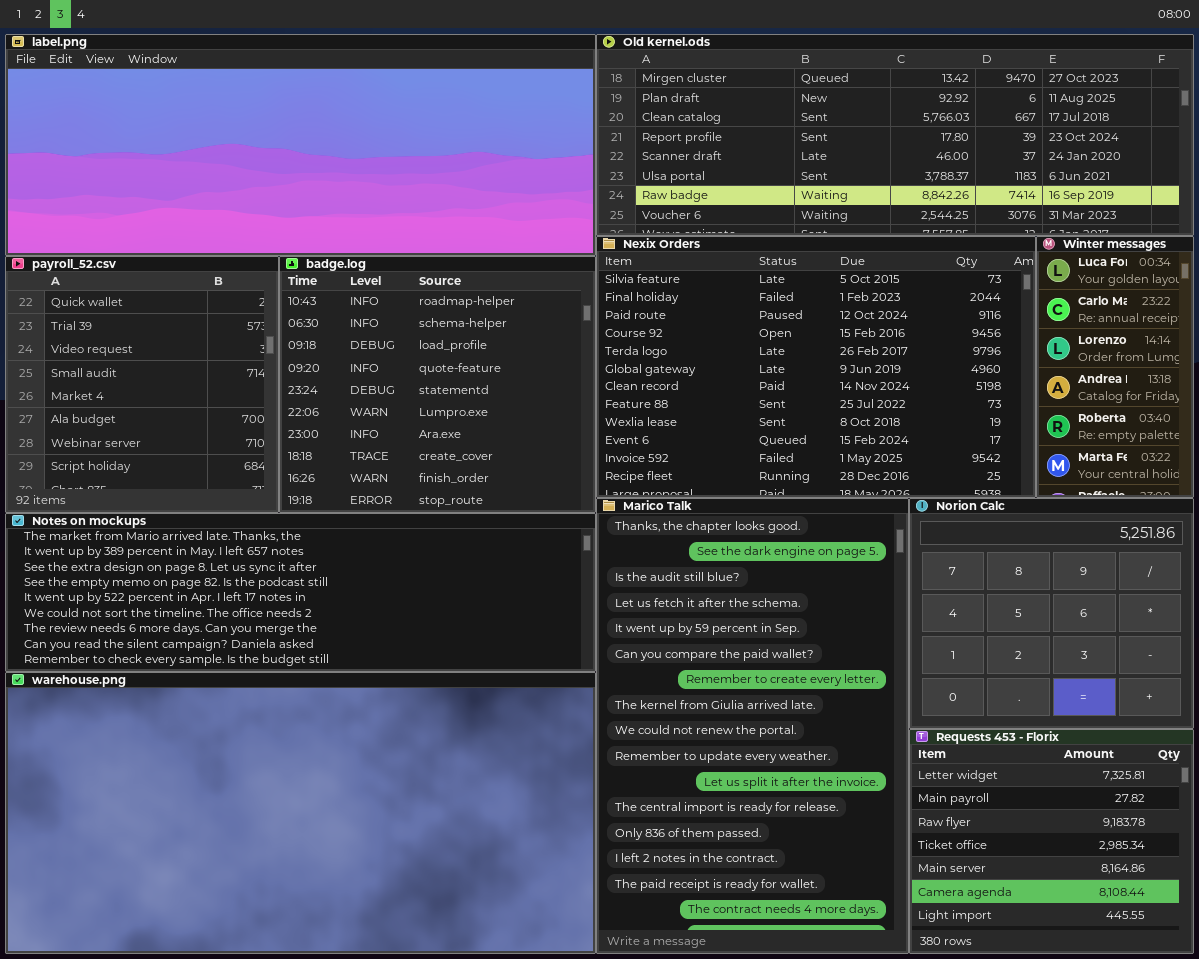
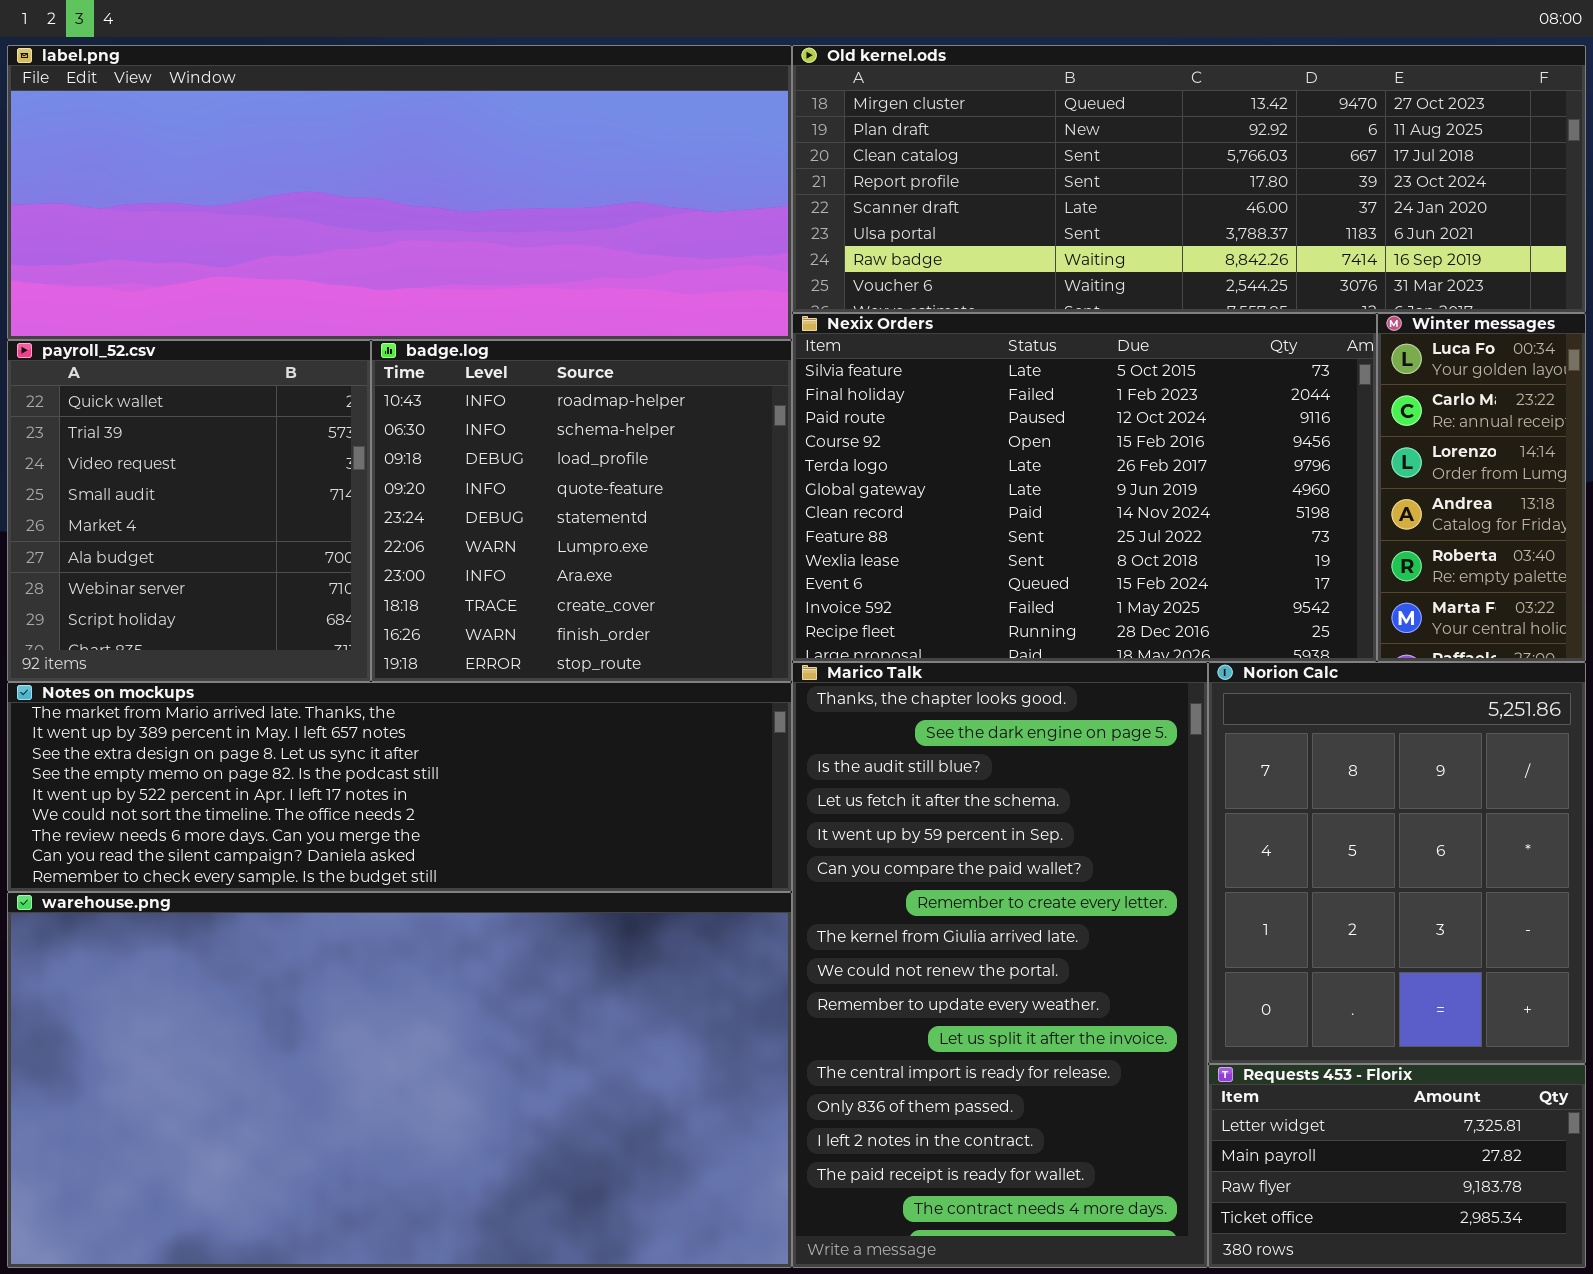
Norion Calc: [909,498,1194,729] -> [1208,662,1586,1064], resized
Requests 453 - Florix: [909,729,1194,954] -> [1208,1064,1586,1268], resized

